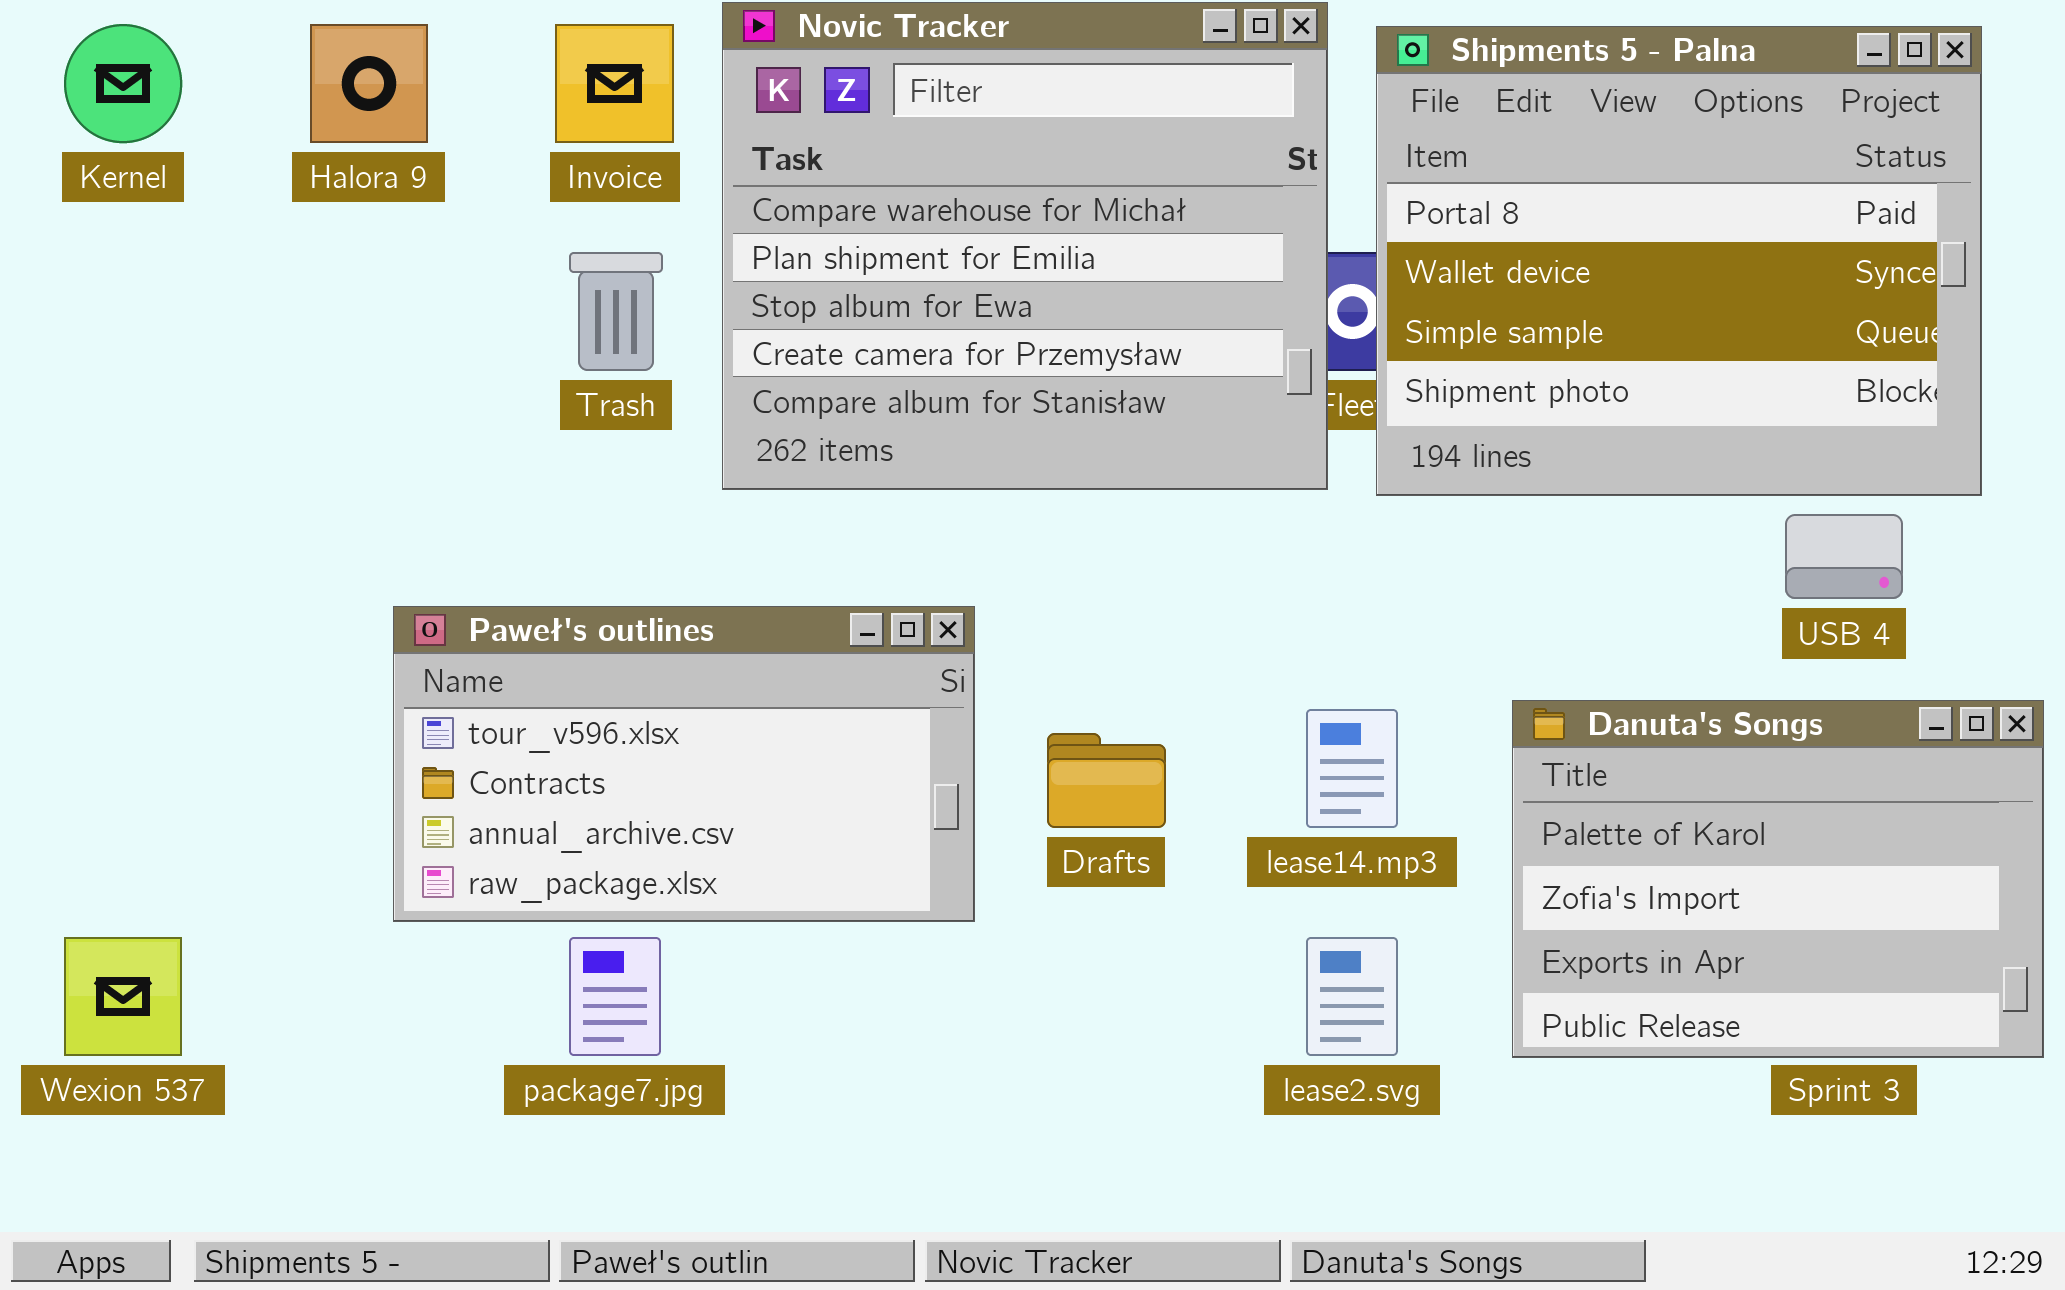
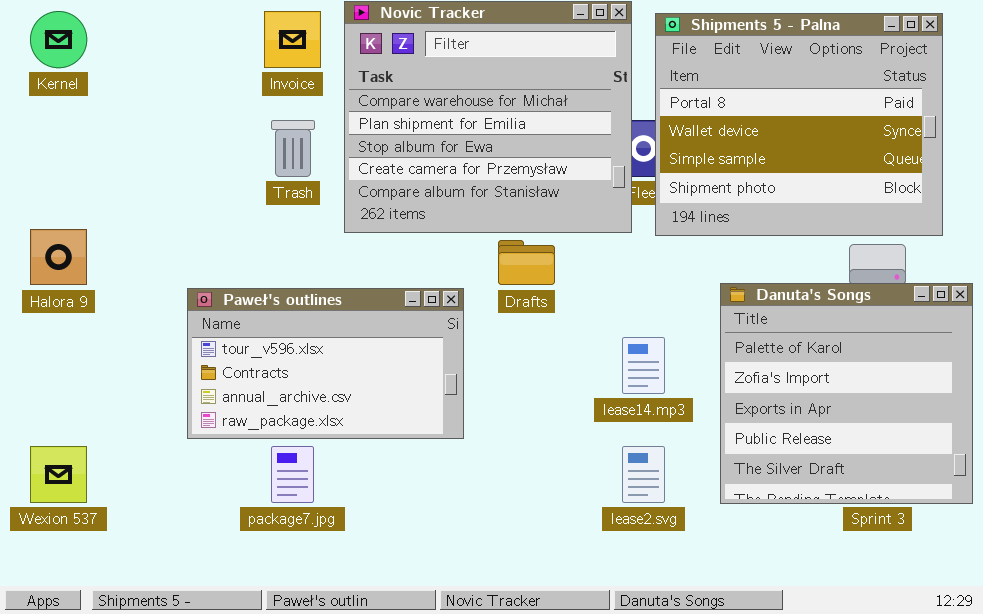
Halora 9: [310,24,428,143] -> [30,229,87,285], moved
Danuta's Songs: [1512,700,2044,1058] -> [720,283,973,504], resized
Drafts: [1047,733,1166,828] -> [498,240,555,285], moved

